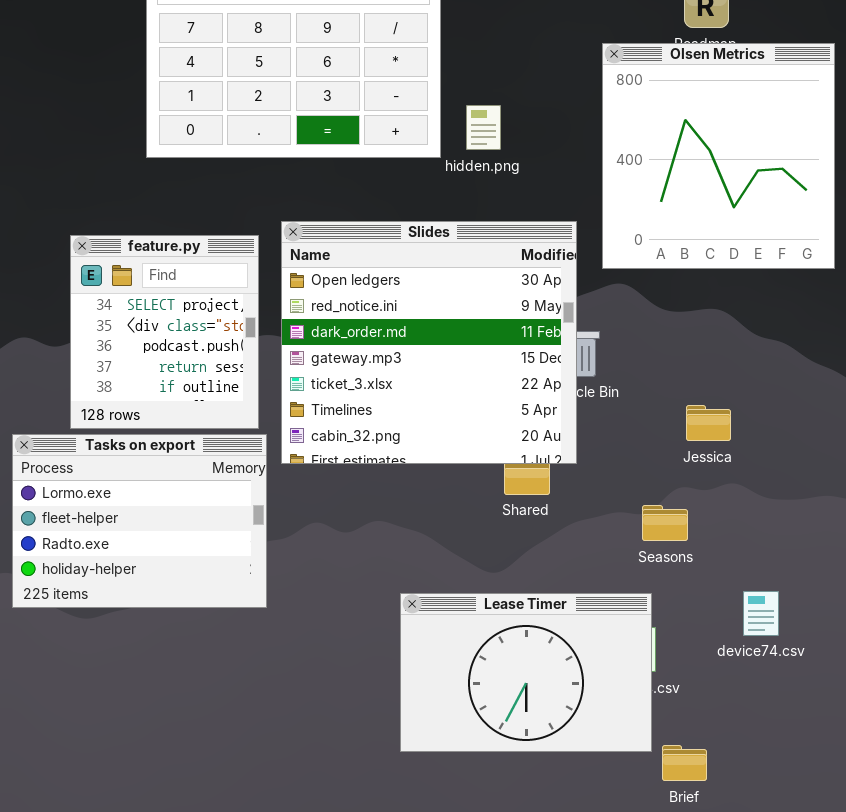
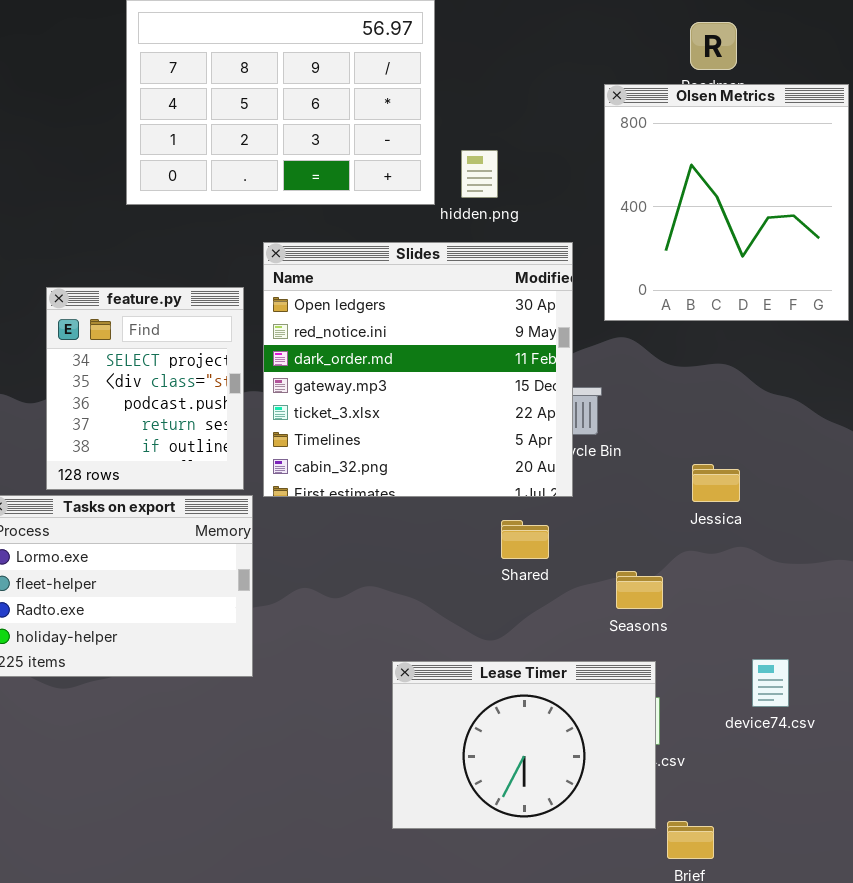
Slides: [281,221,577,464] -> [263,242,573,497], moved
Seasons: [642,505,688,541] -> [616,571,663,609], moved

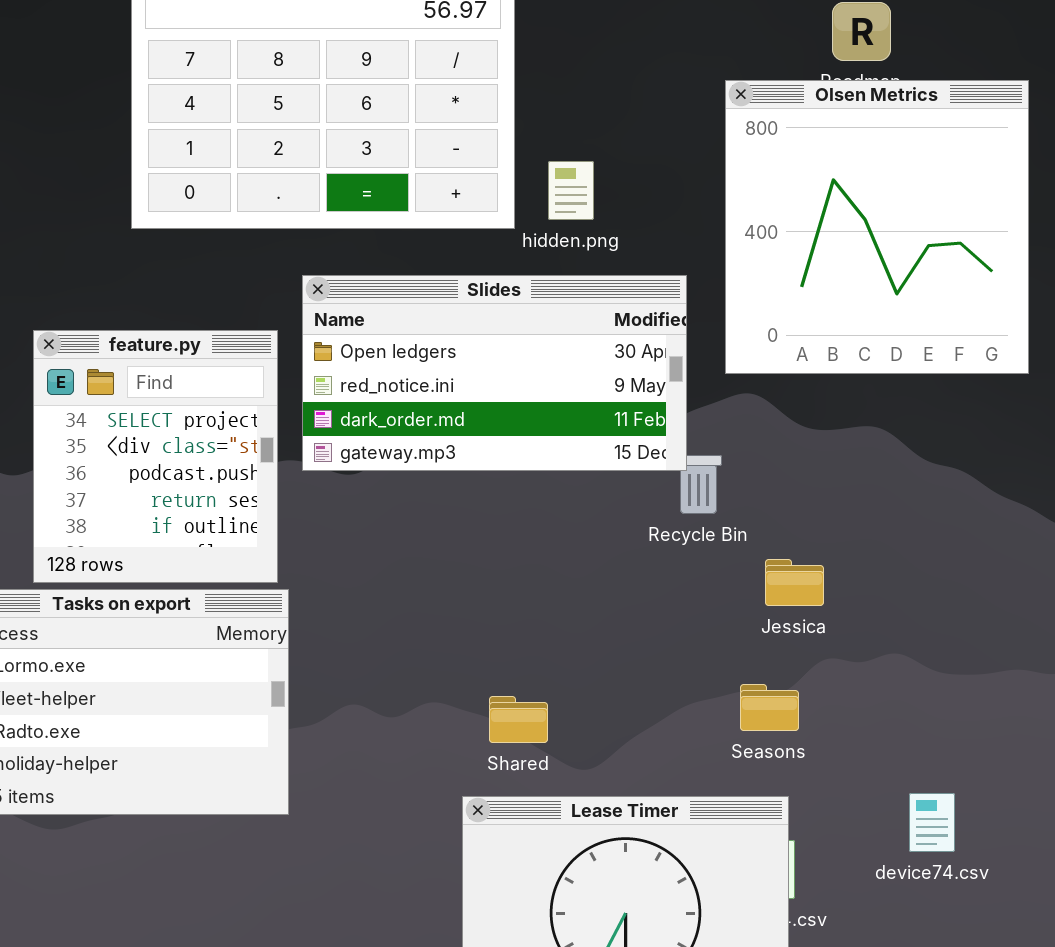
Slides: [263,242,573,497] -> [302,275,687,471], resized
Jessica: [692,464,740,502] -> [765,559,824,606], moved
Shared: [501,520,549,559] -> [489,696,548,743], moved

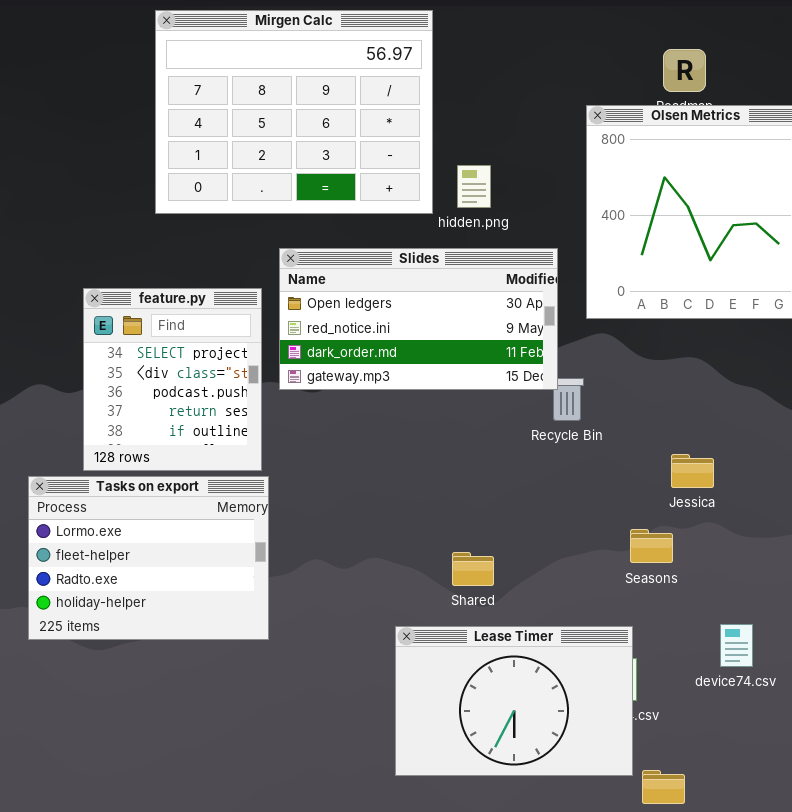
Jessica: [765,559,824,606] -> [671,454,714,488], moved
Seasons: [740,684,799,731] -> [630,529,673,563], moved
Shared: [489,696,548,743] -> [452,552,494,586], moved

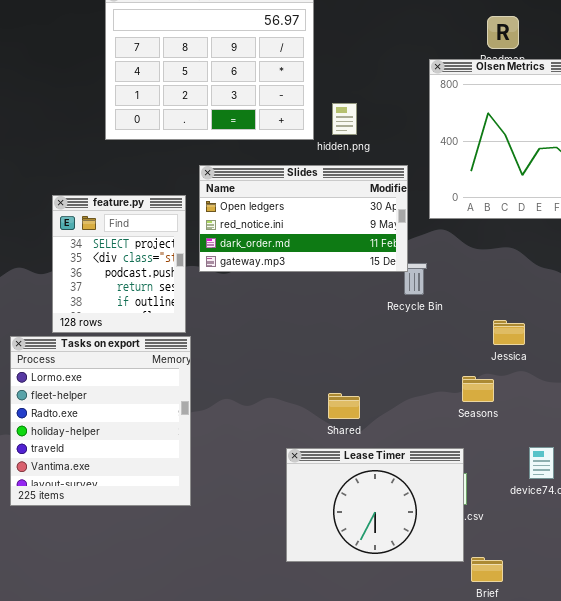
Tasks on export: [28,476,269,640] -> [10,336,191,506], resized

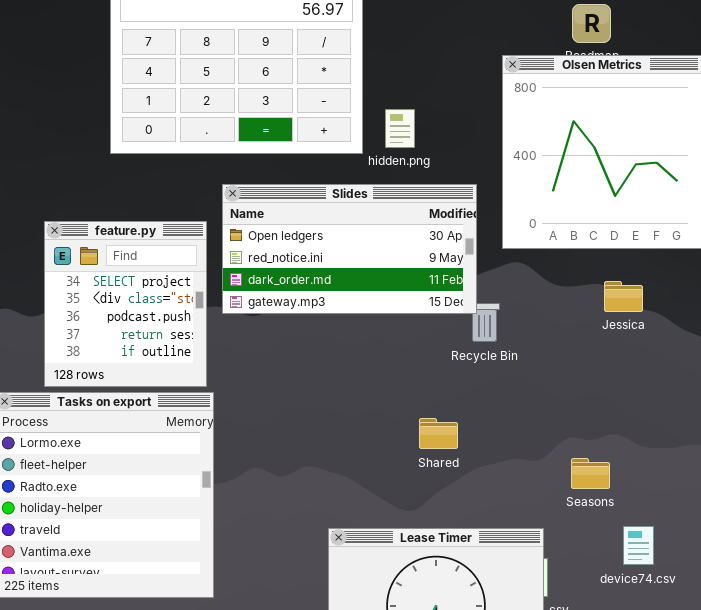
Jessica: [493,320,525,345] -> [604,281,643,312], moved
Seasons: [462,376,494,402] -> [571,458,610,489], moved
Shared: [328,393,360,419] -> [419,418,458,449], moved

